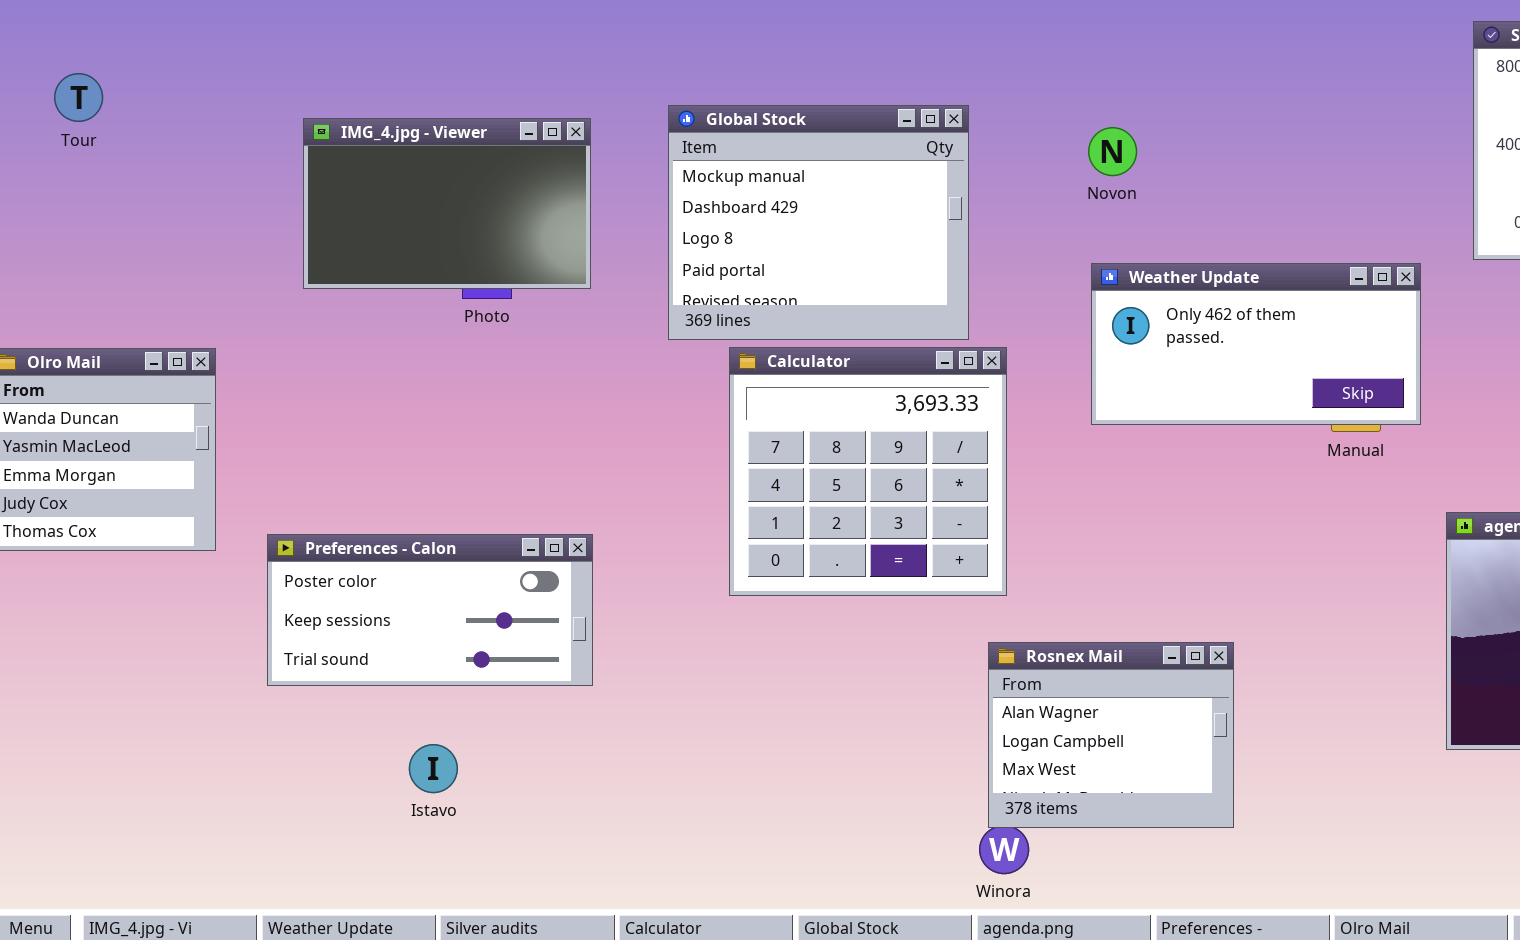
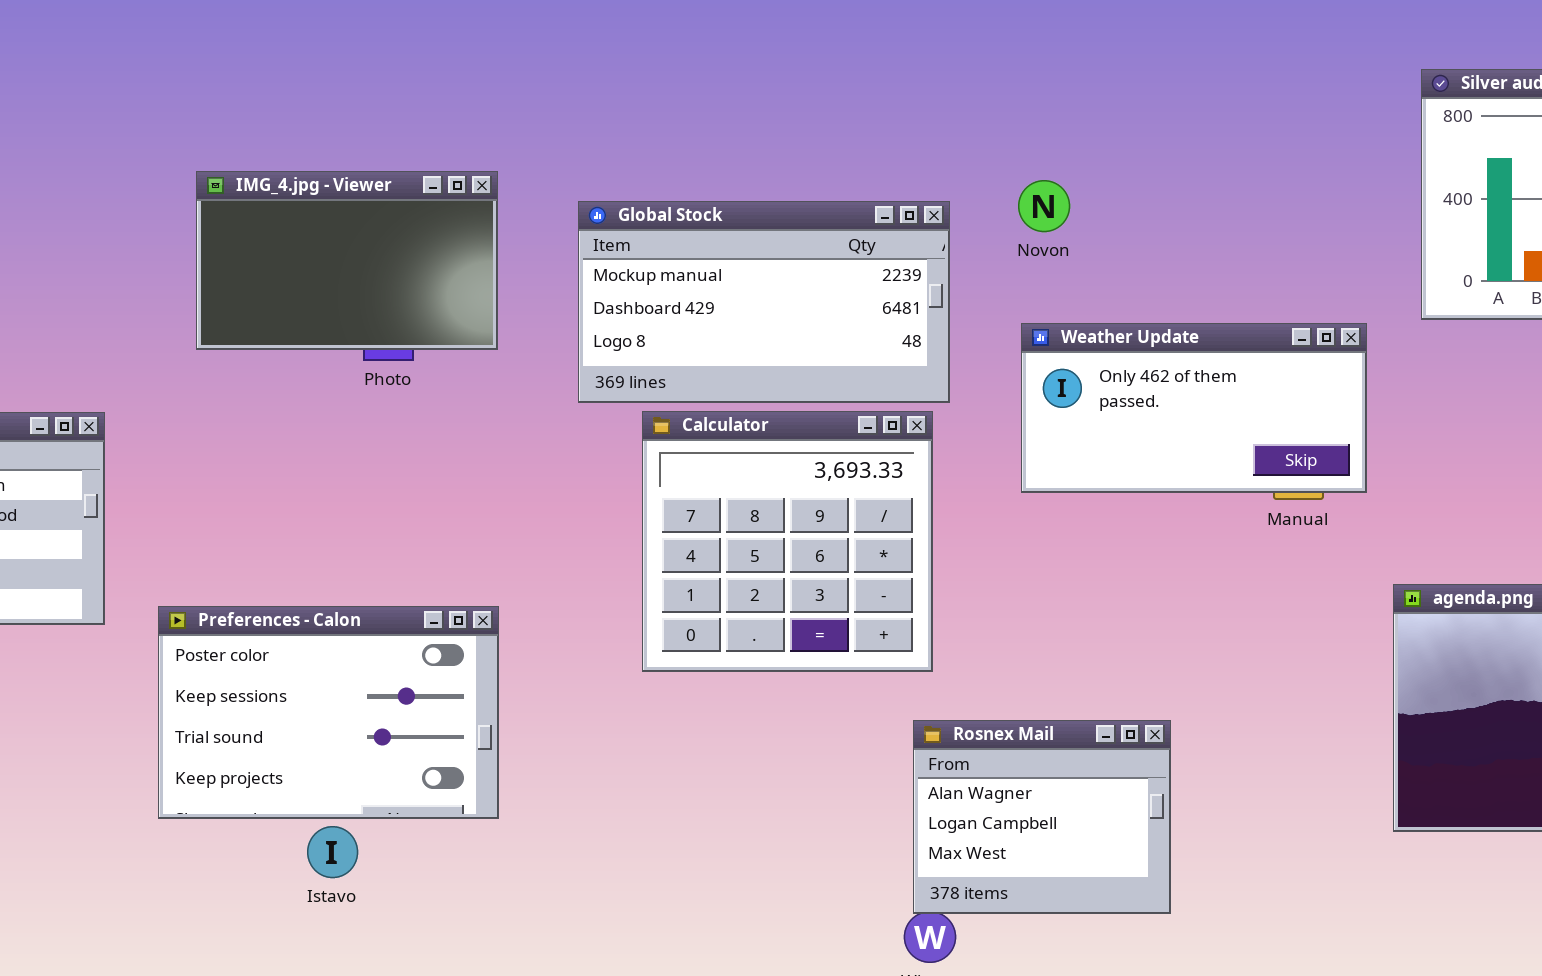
Global Stock: [668,105,969,340] -> [578,201,950,403], resized
Preferences - Calon: [267,534,593,686] -> [158,606,499,819], resized

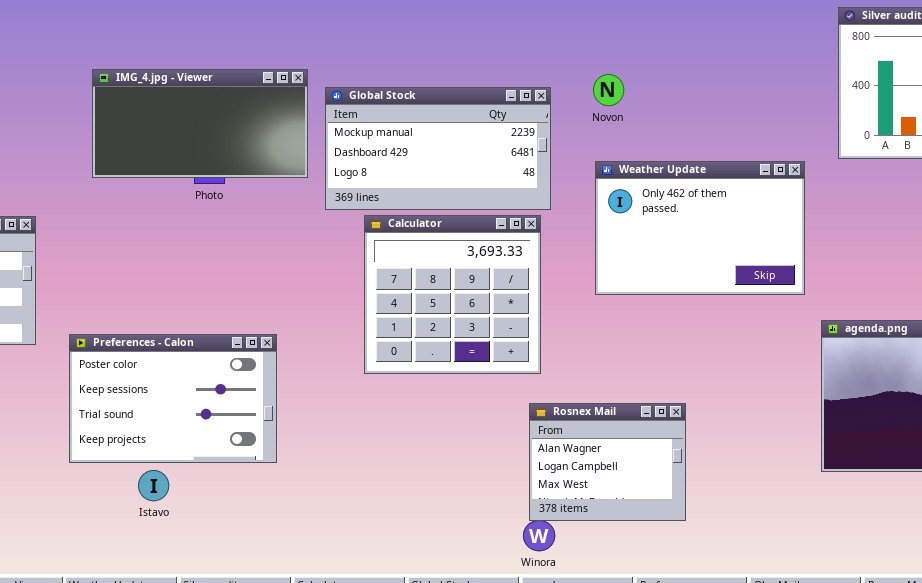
IMG_4.jpg - Viewer: [196,171,498,350] -> [92,69,308,178], resized
Weather Update: [1021,323,1367,493] -> [595,161,805,295], resized
Istavo: [307,826,358,878] -> [138,470,169,501], moved

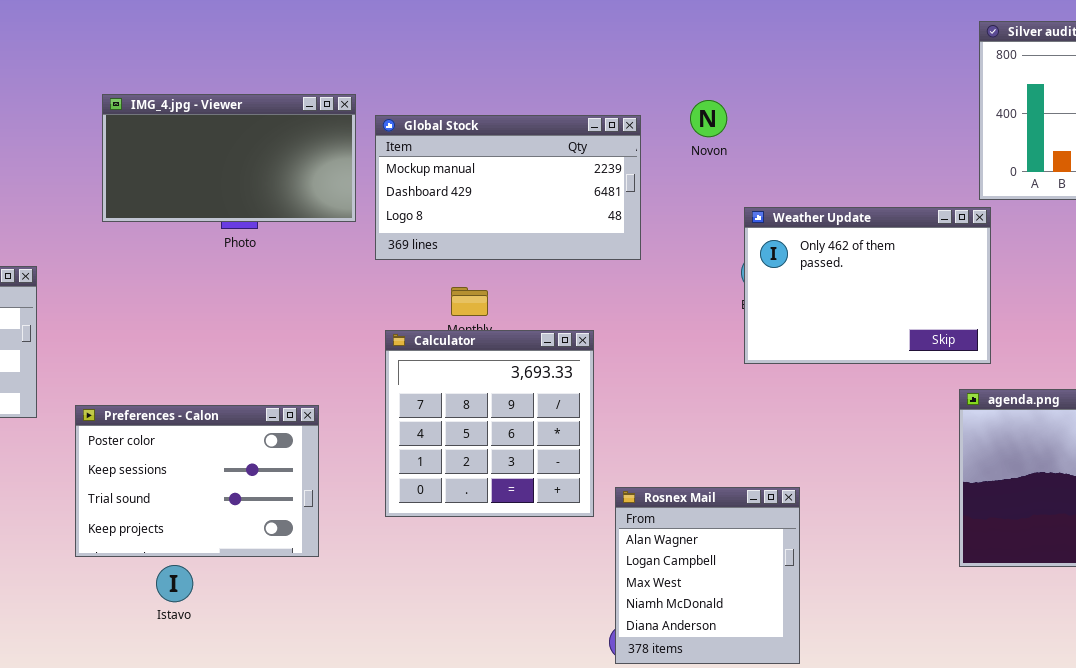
Weather Update: [595,161,805,295] -> [744,207,991,364], moved
Calculator: [364,215,541,374] -> [385,330,594,517], moved
Rosnex Mail: [529,403,686,521] -> [615,487,800,664], resized

